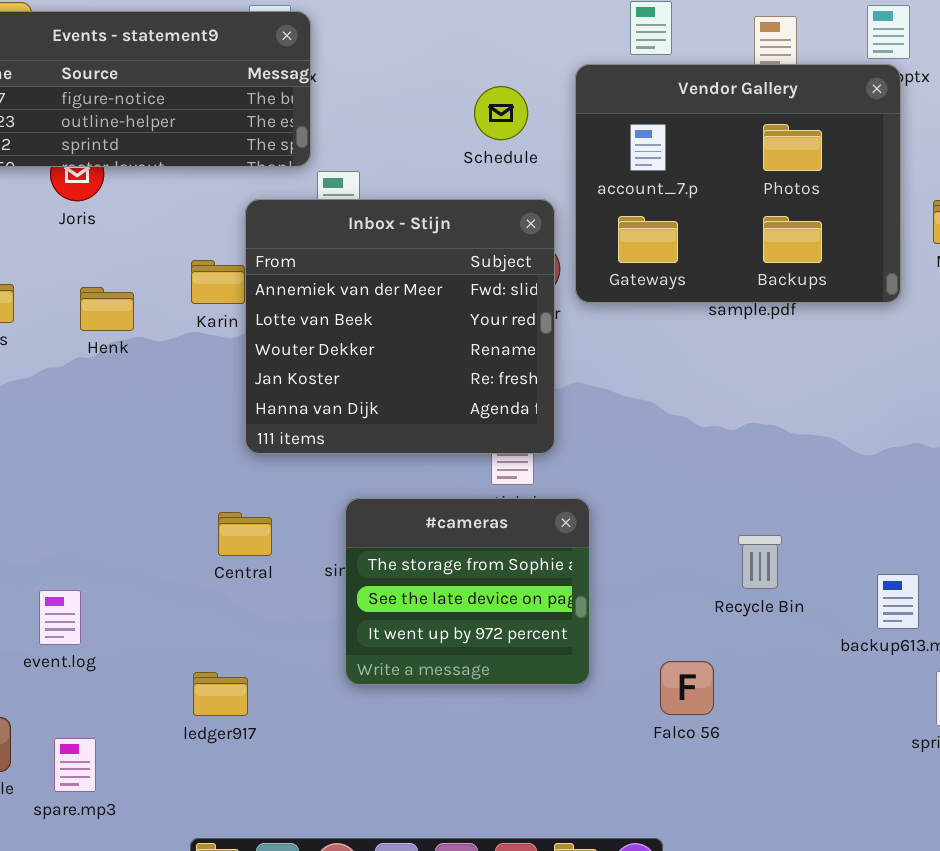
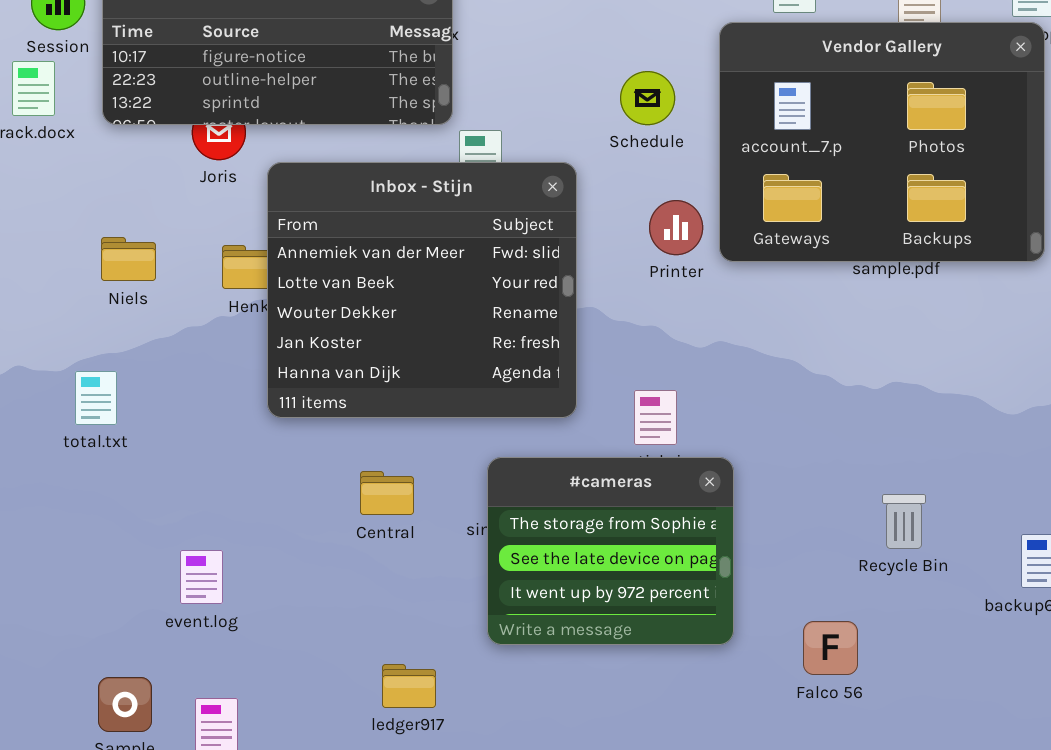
Schedule: [474,86,528,140] -> [620,71,675,125], moved
Inbox - Stijn: [245,199,555,454] -> [267,162,577,418], moved
ledger917: [193,672,248,716] -> [382,664,436,708], moved

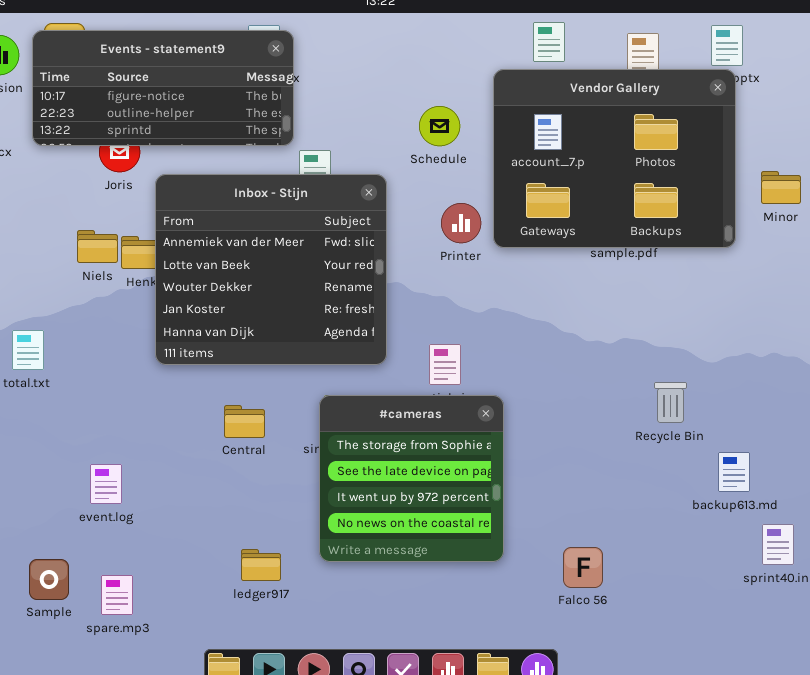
Niels: [101,237,156,281] -> [77,230,118,263], moved
#cameras: [487,457,734,645] -> [319,395,504,562], resized
Recycle Bin: [882,494,926,549] -> [654,382,687,423], moved
Falco 56: [803,621,858,675] -> [563,547,603,588], moved

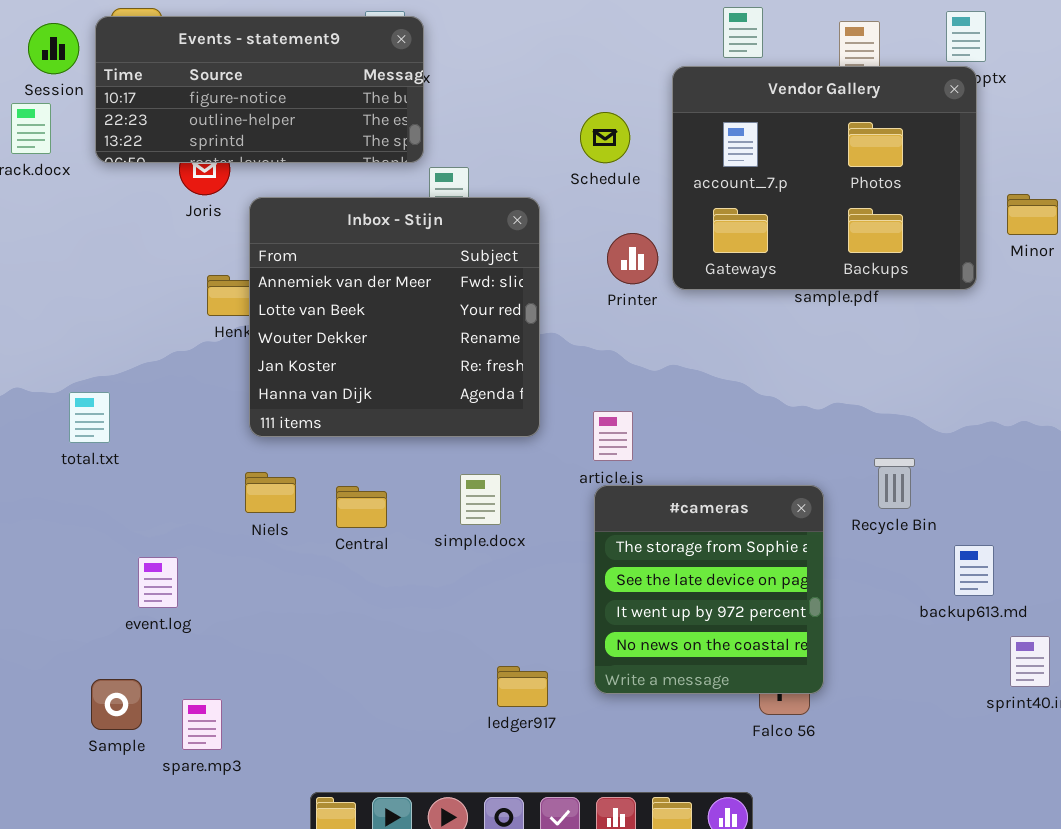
Niels: [77,230,118,263] -> [245,472,296,513], moved
#cameras: [319,395,504,562] -> [594,485,824,694], moved
event.log: [90,464,122,504] -> [138,557,178,608], moved
ledger917: [241,549,281,581] -> [497,666,548,707], moved

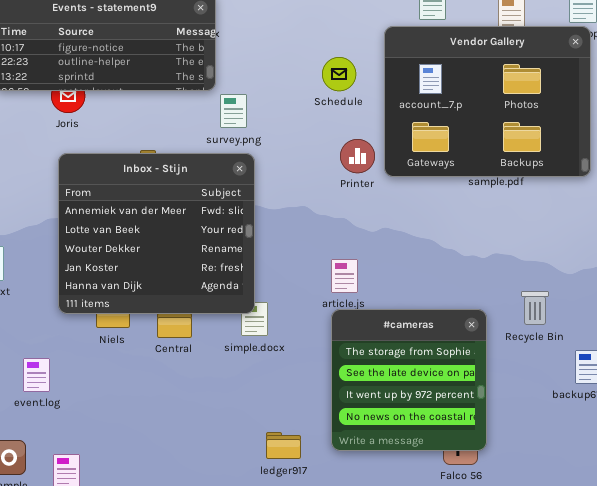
Inbox - Stijn: [249,197,540,437] -> [58,153,255,314], moved

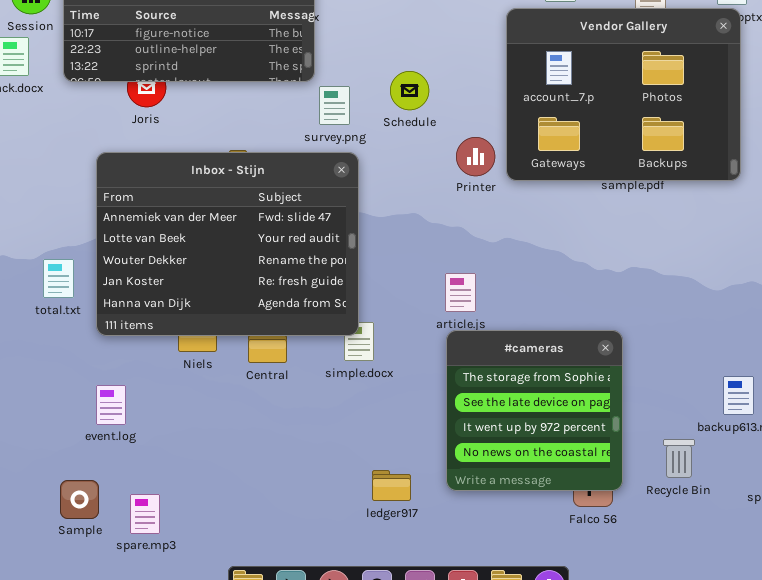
Schedule: [322,57,356,91] -> [390,71,429,110], moved
Inbox - Stijn: [58,153,255,314] -> [96,152,359,336], resized
Recycle Bin: [521,291,549,325] -> [663,439,695,478], moved

